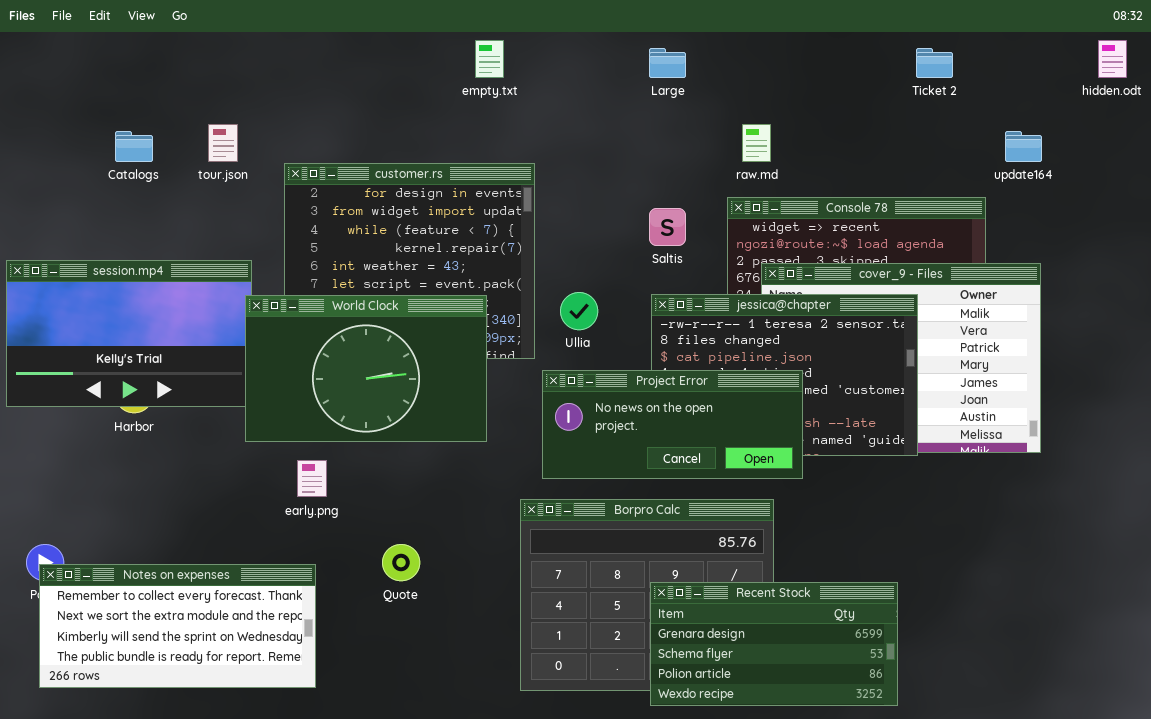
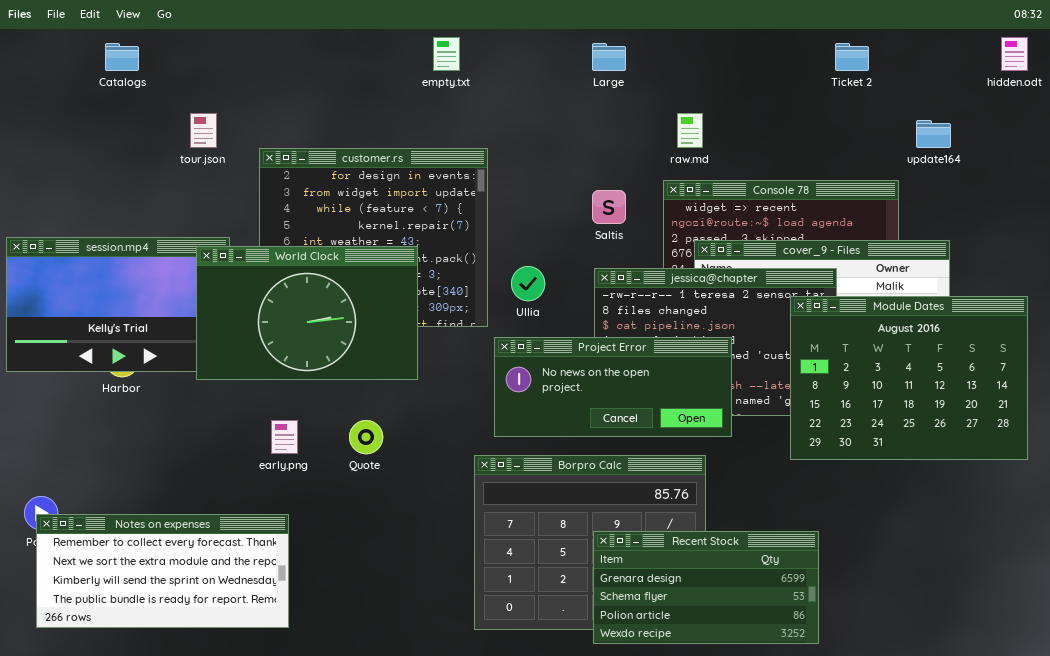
Catalogs: [115,131,153,162] -> [105,43,139,71], moved
World Clock: [245,295,487,442] -> [196,246,418,380], moved
Module Dates: none -> [790,296,1028,460], opened
Quote: [382,544,420,581] -> [349,420,383,454], moved

